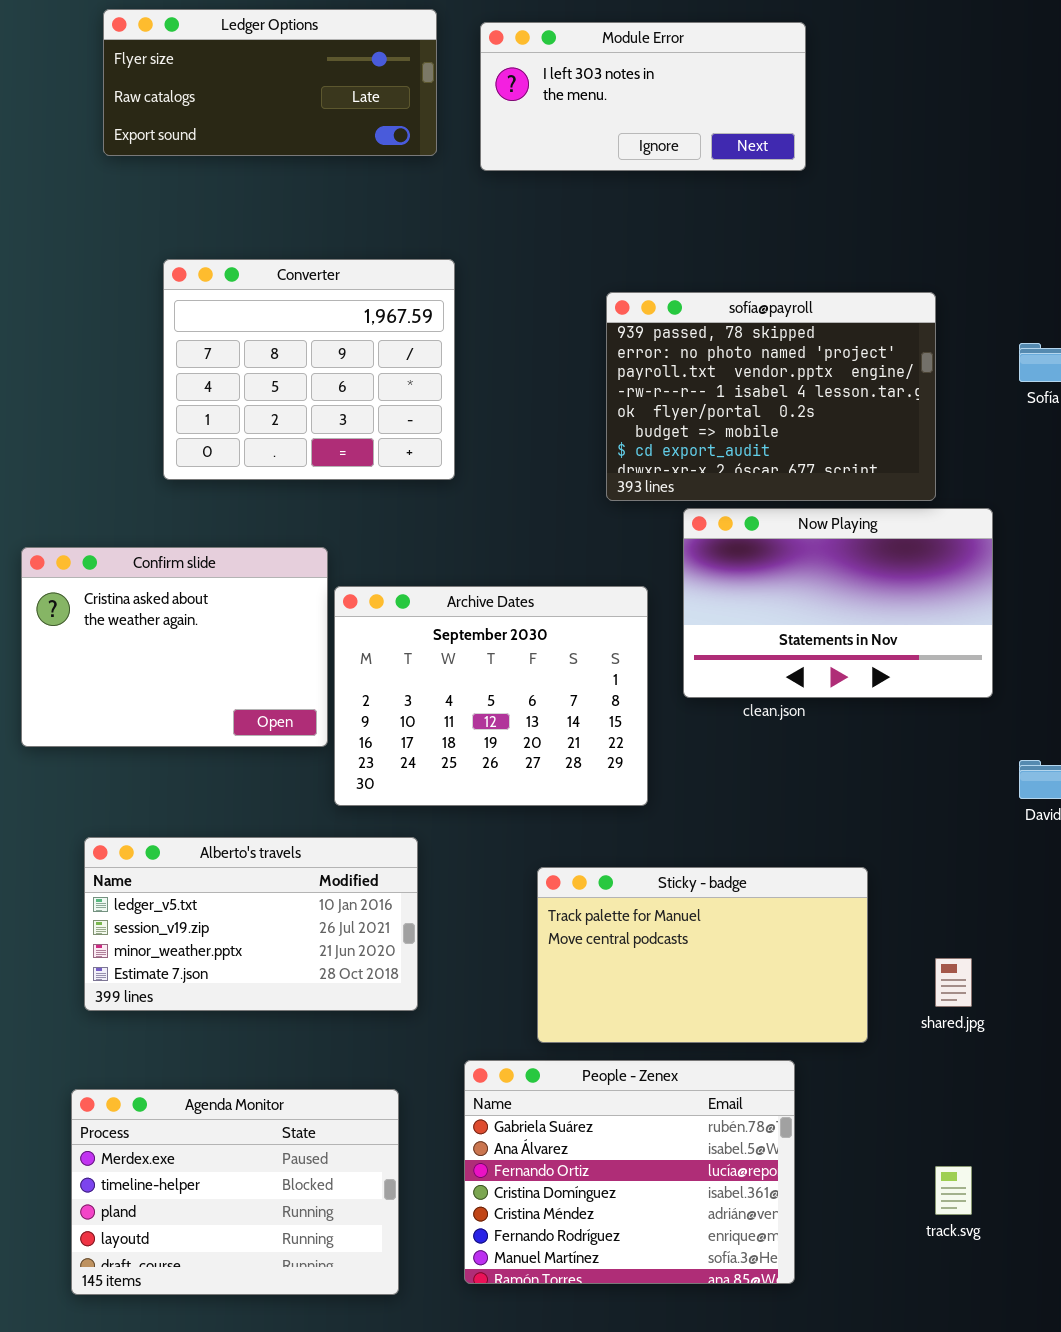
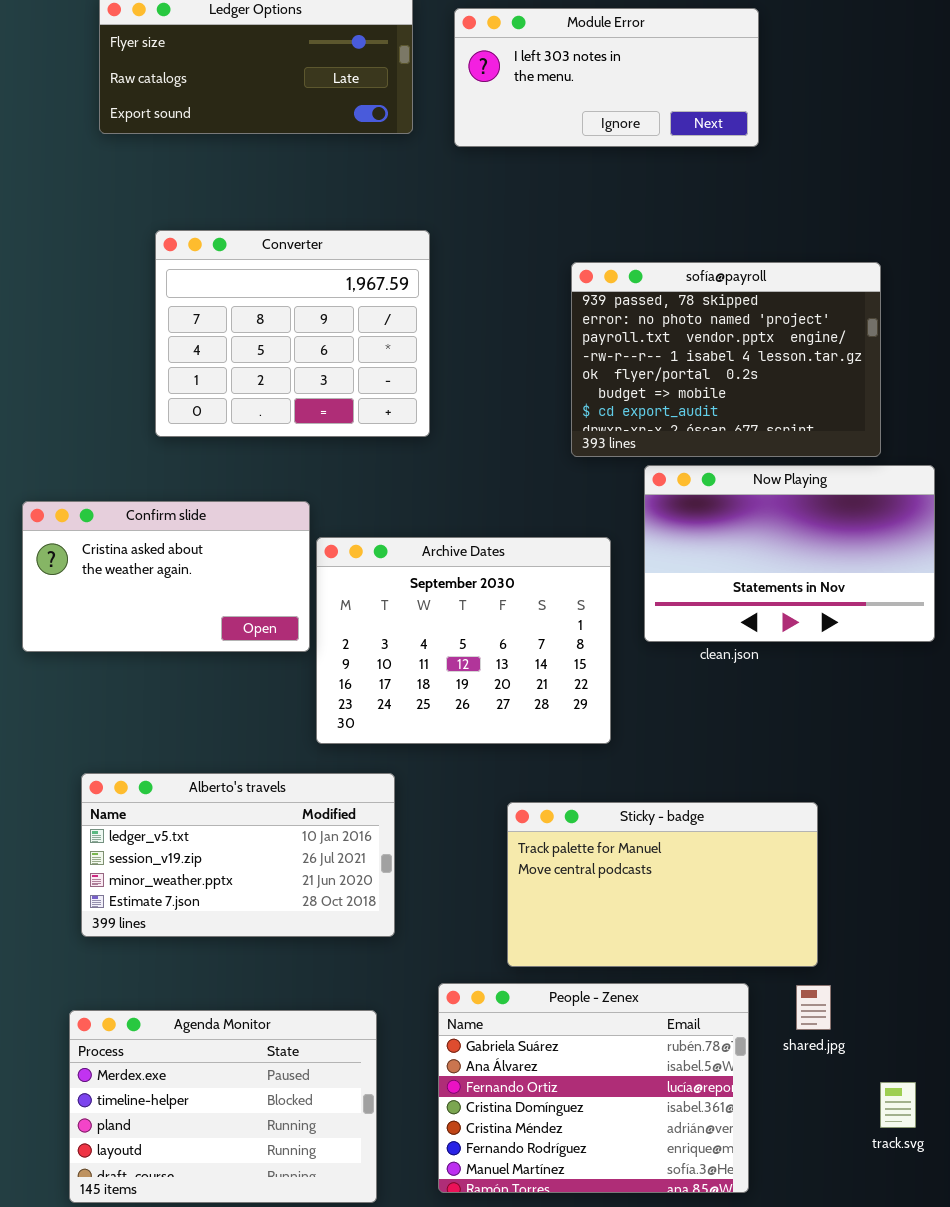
Confirm slide: [21,547,328,747] -> [22,501,310,652], resized
shared.jpg: [935,958,972,1007] -> [796,985,831,1030], moved

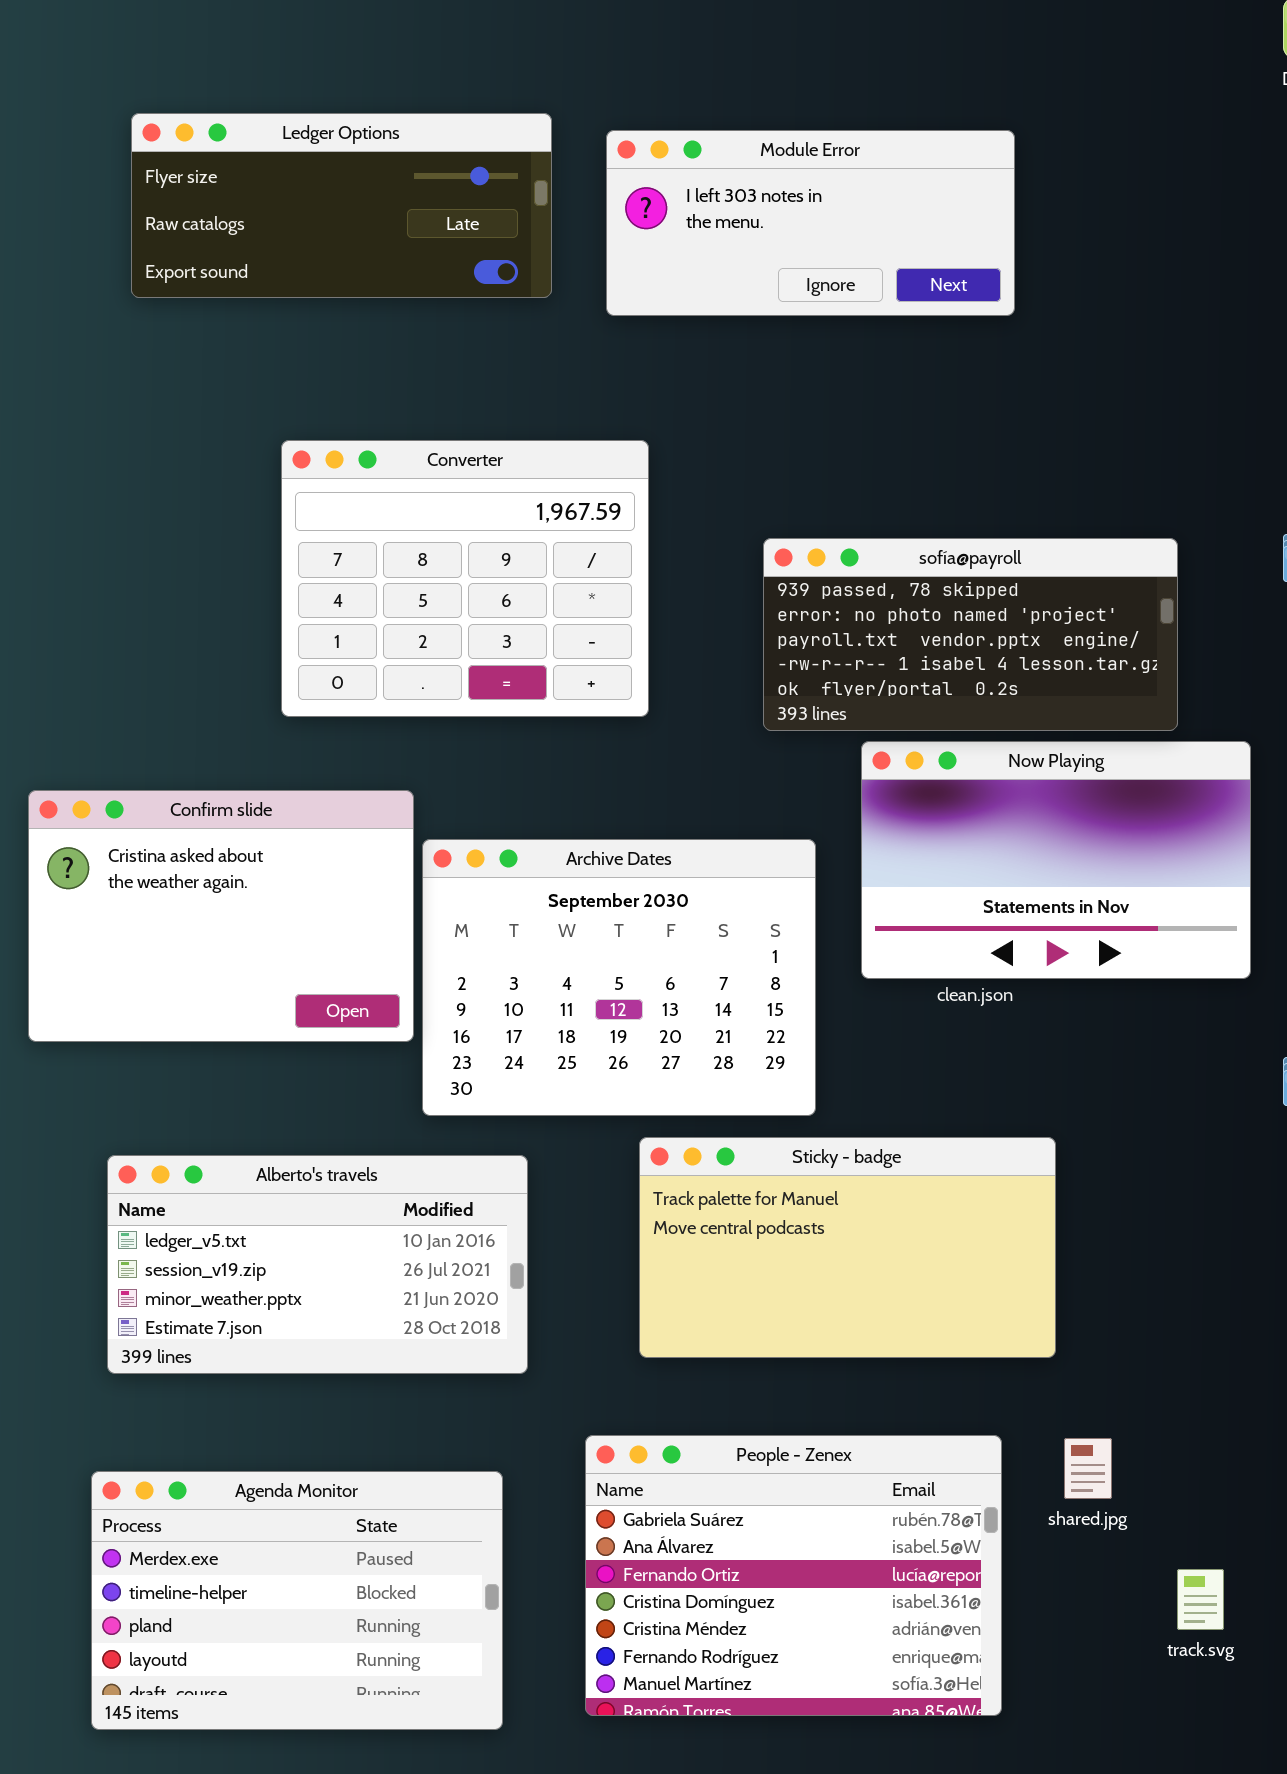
Converter: [155,230,430,437] -> [281,440,649,717], moved
sofía@payroll: [571,262,881,457] -> [763,538,1178,731], resized
Confirm slide: [22,501,310,652] -> [28,790,414,1042], resized
Sticky - badge: [507,802,818,967] -> [639,1137,1056,1358], moved

